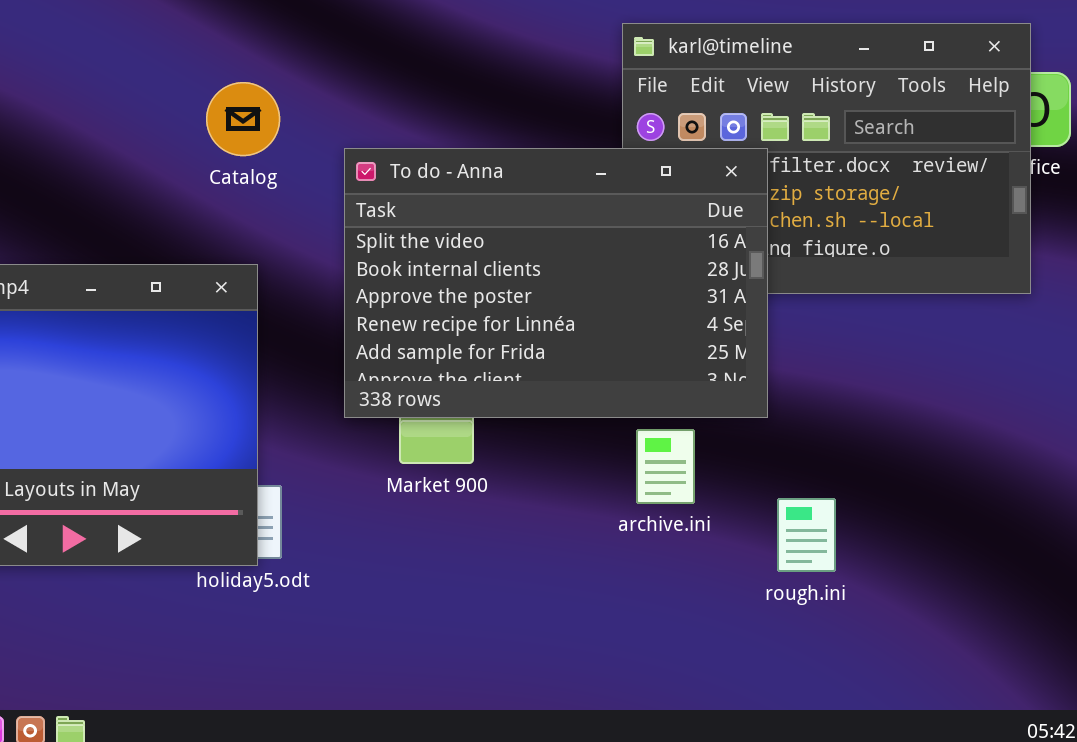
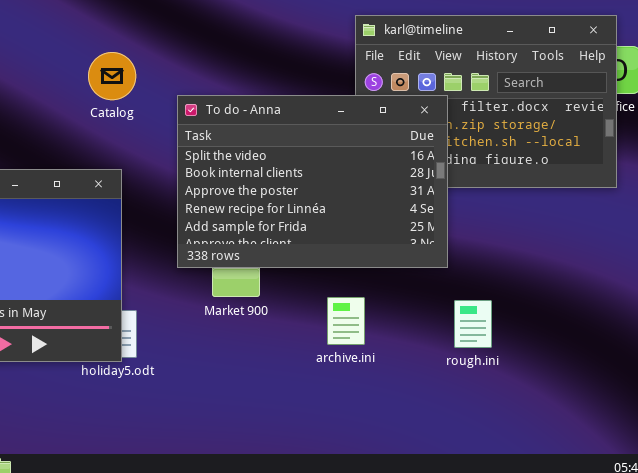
archive.ini: [636,429,695,504] -> [327,297,365,345], moved
rough.ini: [777,498,836,572] -> [454,300,492,348], moved

